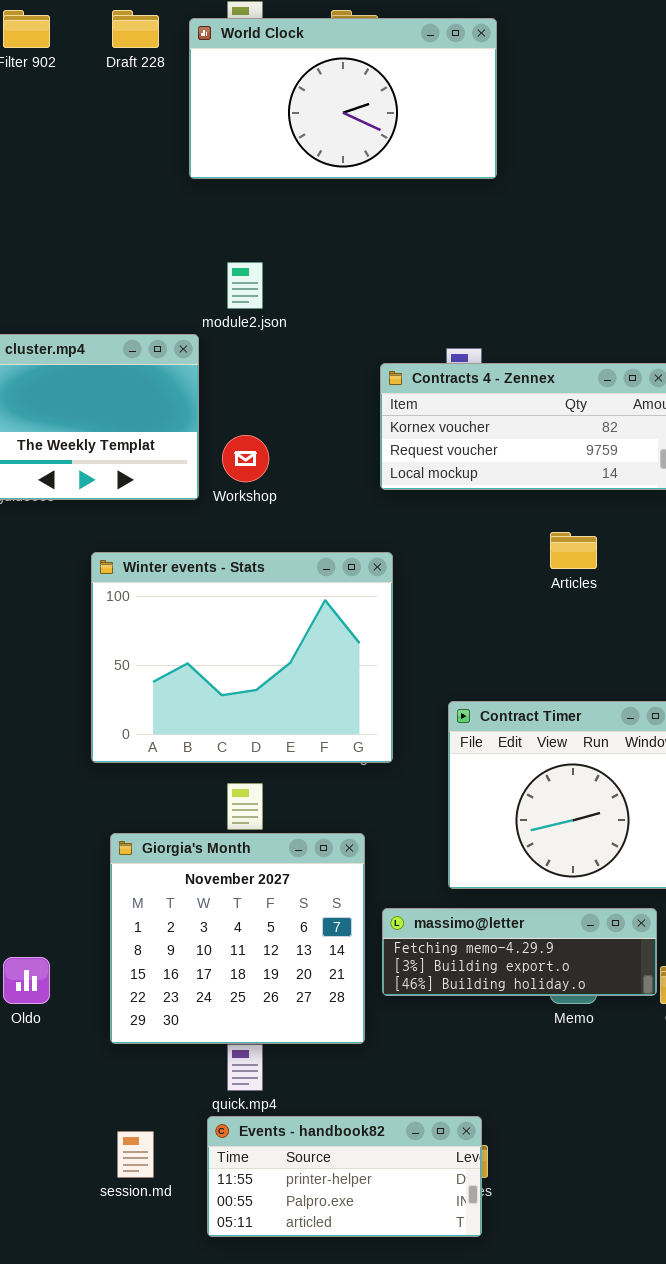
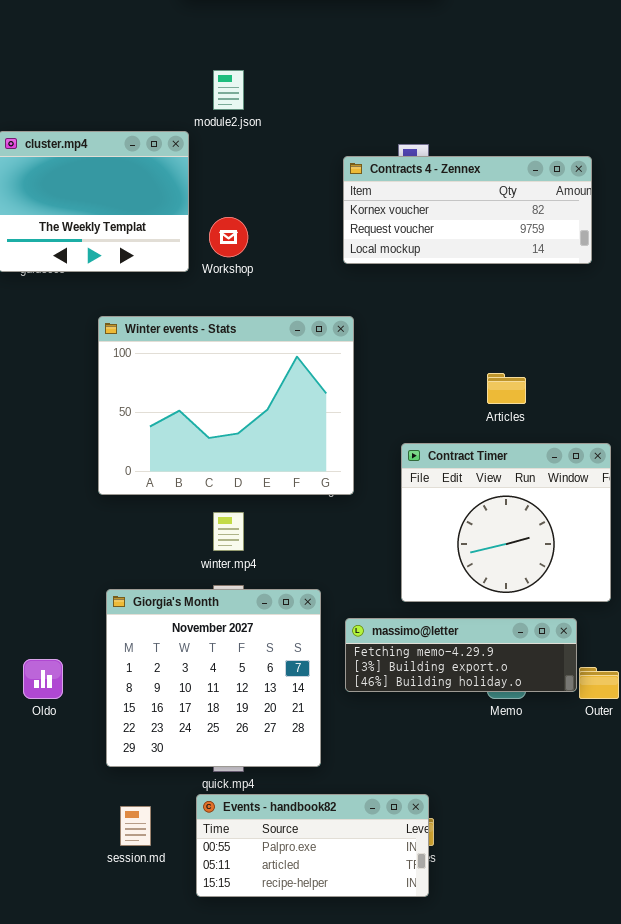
Articles: [550,532,597,569] -> [487,373,526,404], moved
Giorgia's Month: [110,833,365,1044] -> [106,589,321,767], moved
Events - handbook82: [207,1116,482,1237] -> [196,794,429,897], scrolled down 1 row

